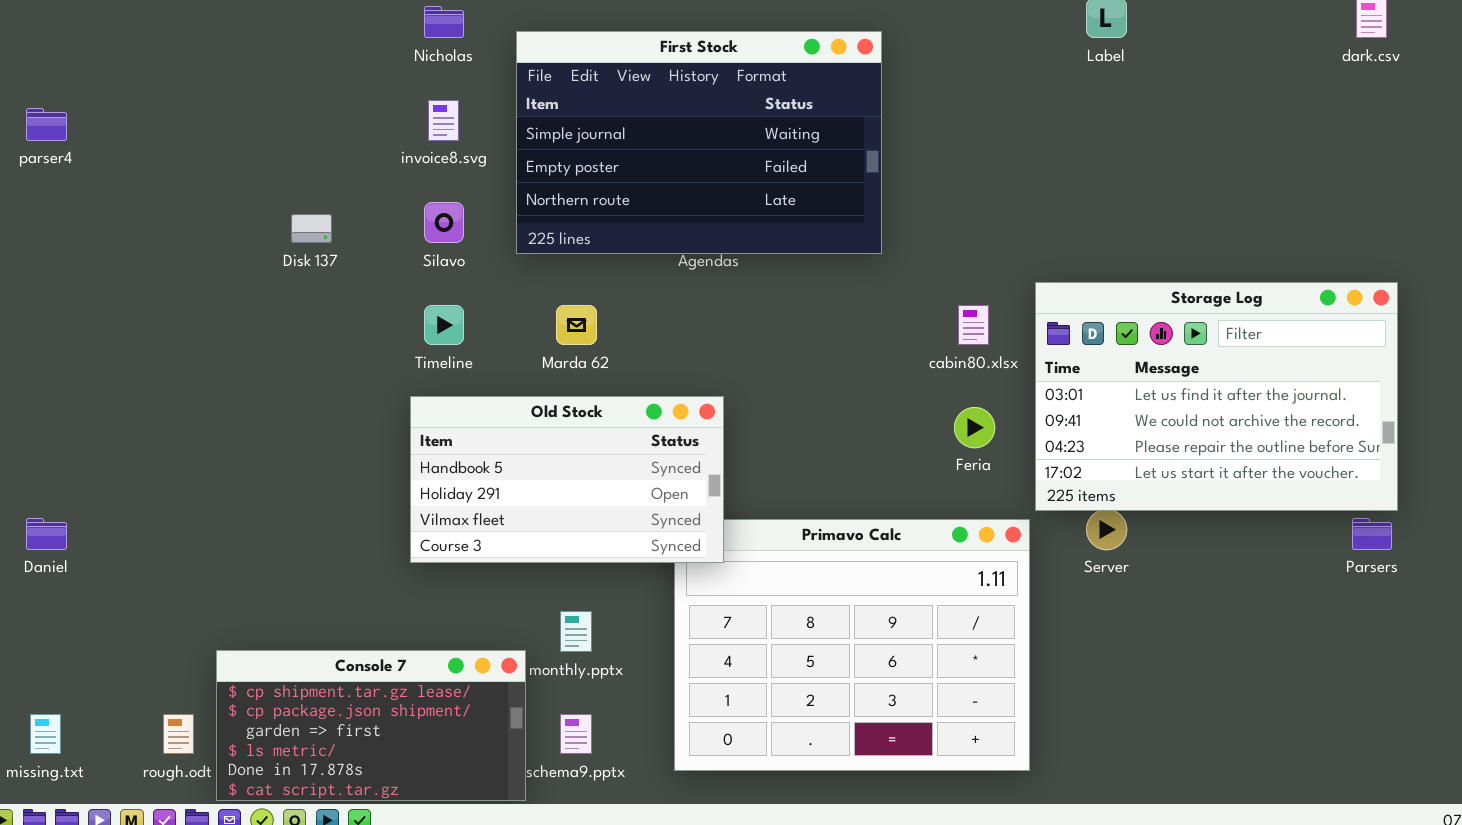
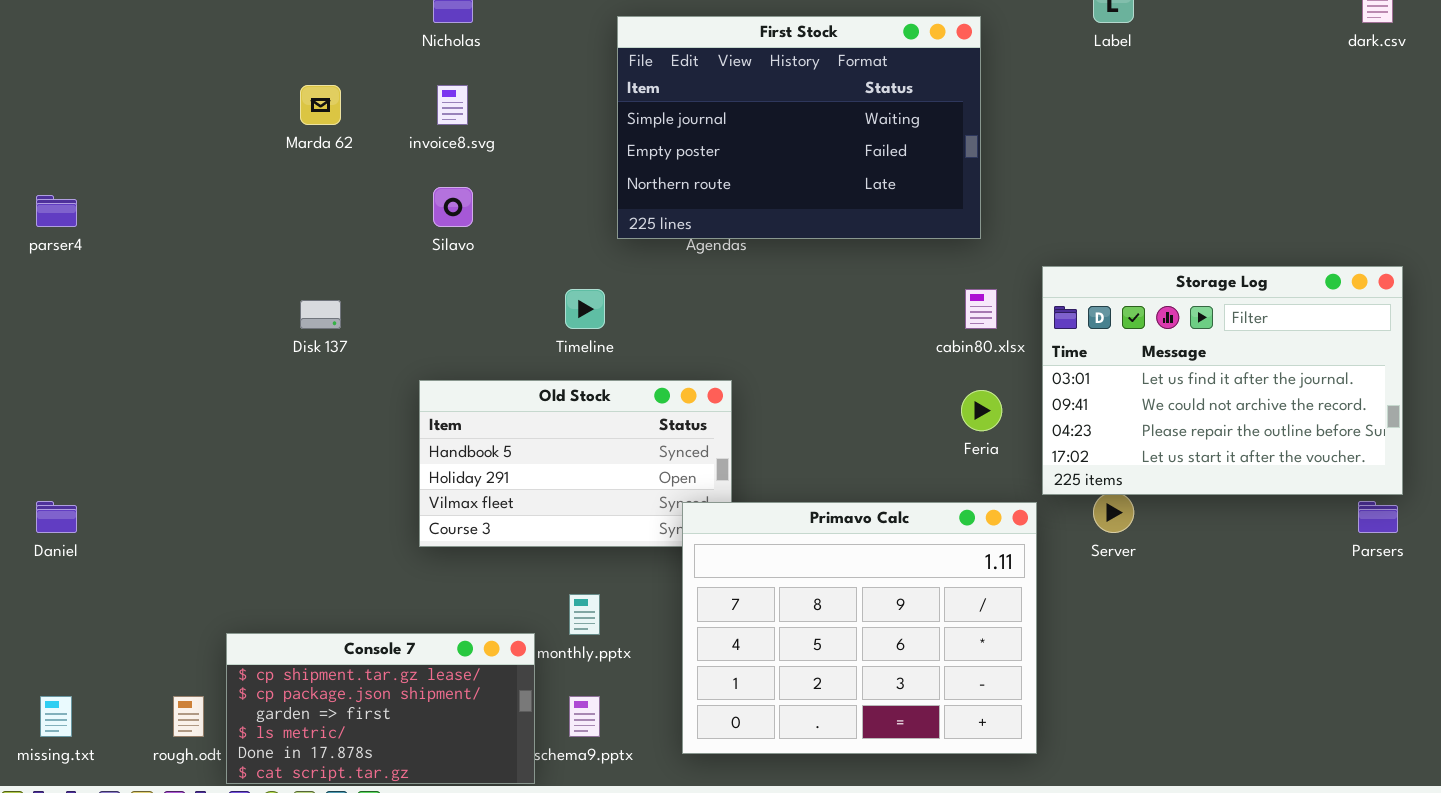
First Stock: [516,31,882,254] -> [617,16,981,239], moved
parser4: [26,108,67,141] -> [36,195,77,227], moved
Disk 137: [291,214,332,243] -> [300,300,341,329], moved
Timeline: [424,305,464,345] -> [565,289,605,329], moved
Marda 62: [556,305,597,345] -> [300,85,341,125], moved
Primavo Calc: [674,519,1030,771] -> [682,502,1037,754], raised

